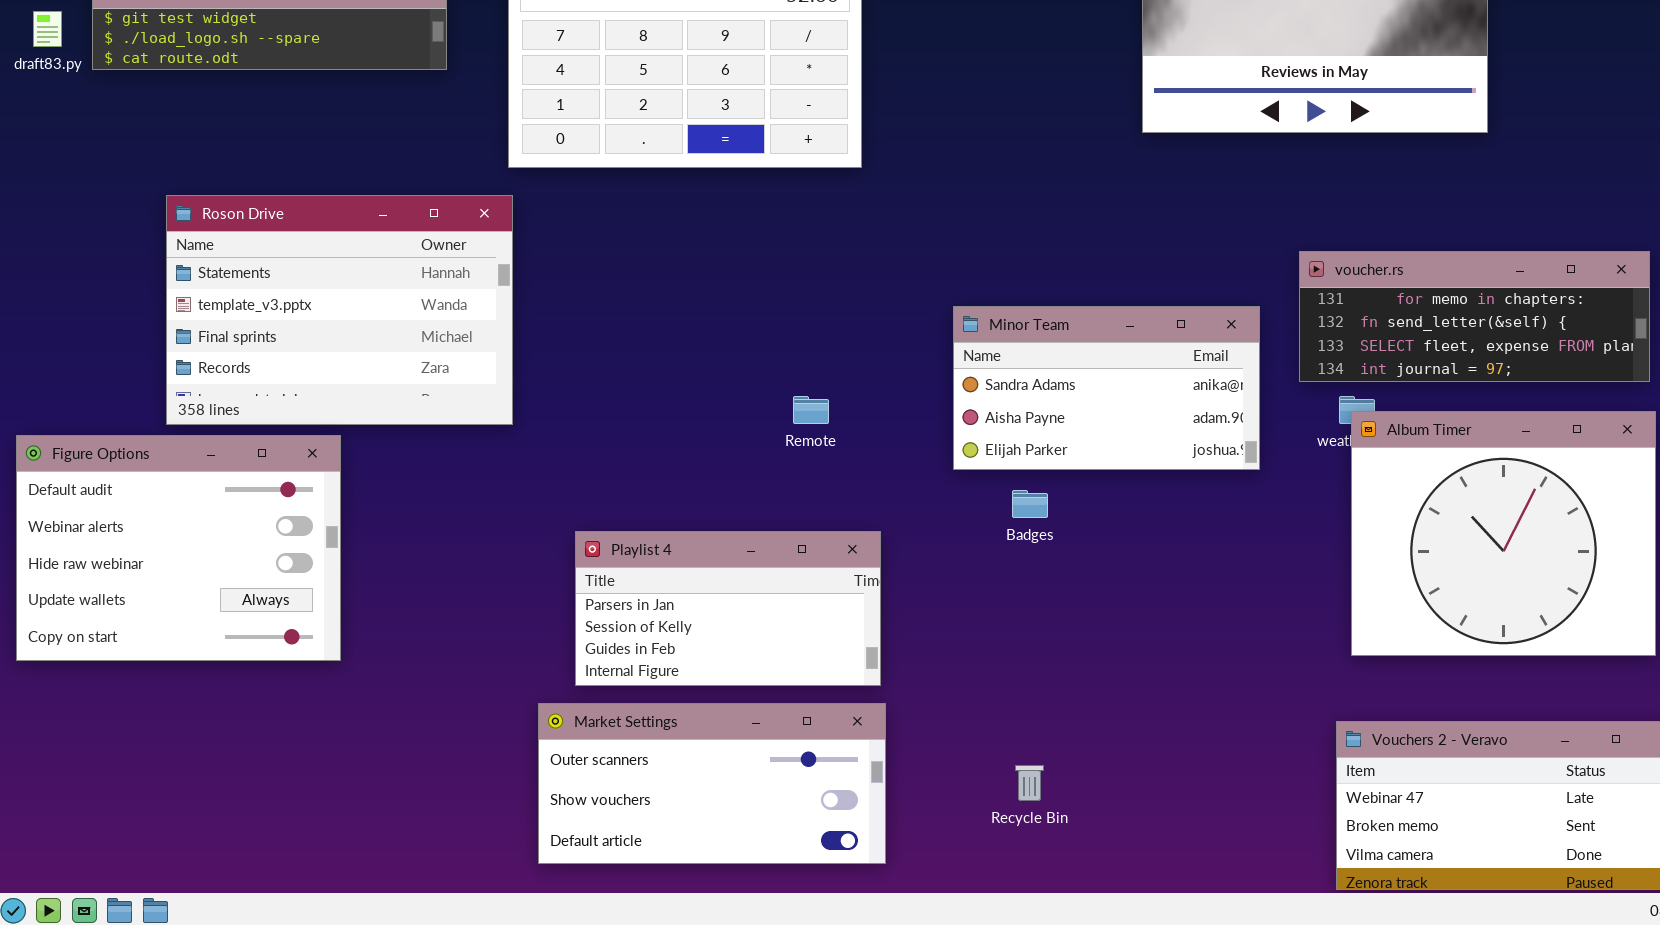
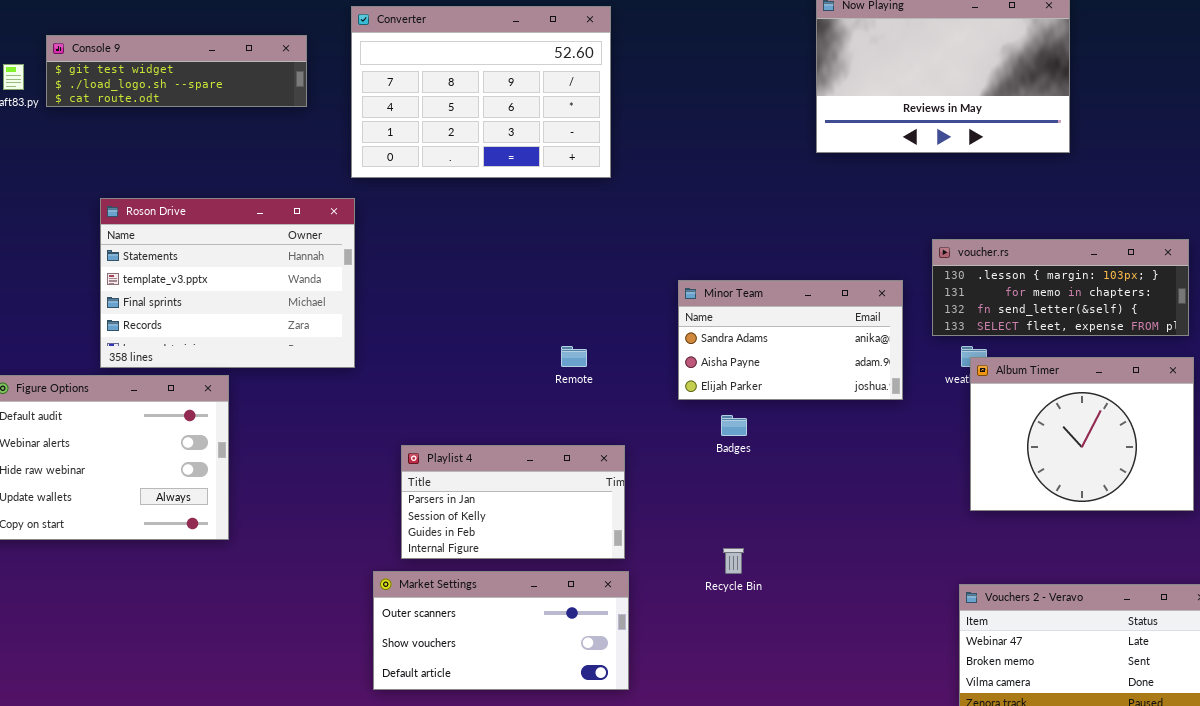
voucher.rs: [1299,251,1650,382] -> [932,239,1189,336], scrolled up 1 row
Album Timer: [1351,411,1656,656] -> [970,357,1194,511], resized
Recycle Bin: [1015,765,1044,801] -> [723,548,744,574], moved

